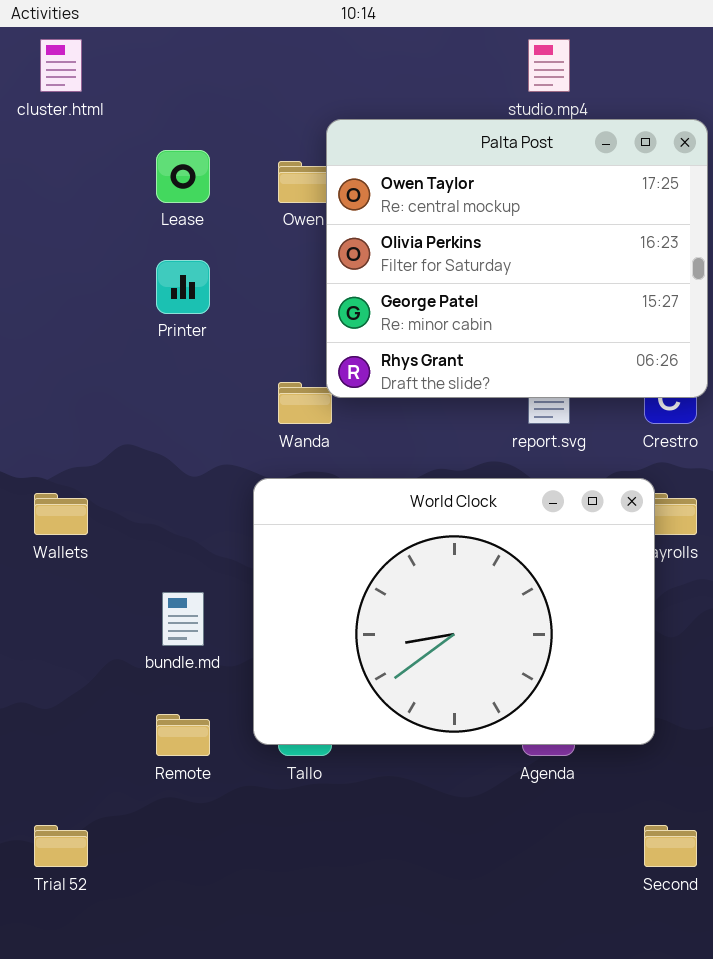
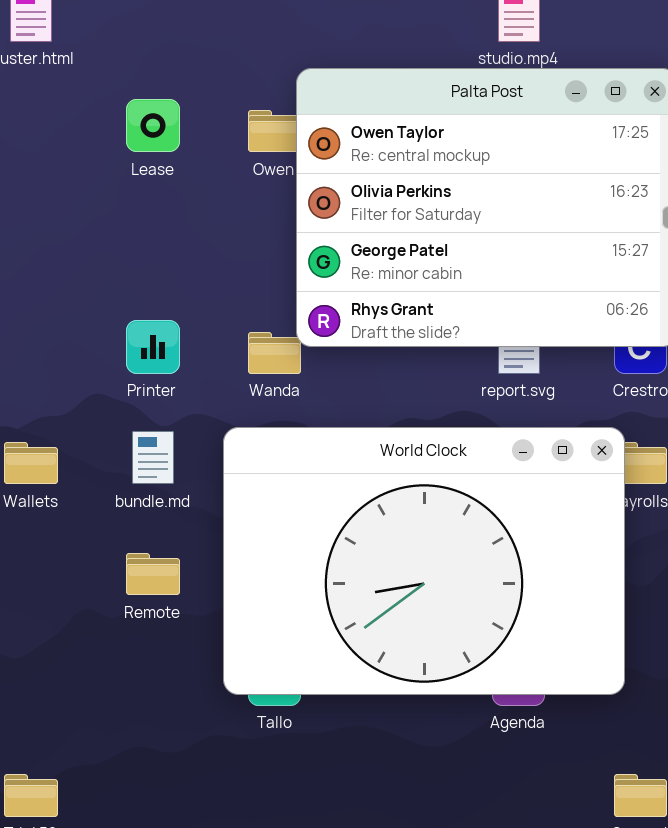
Printer: [156,260,210,314] -> [126,320,180,374], moved
bundle.md: [162,592,204,646] -> [132,431,174,484], moved
Remote: [156,714,210,756] -> [126,553,180,595], moved

